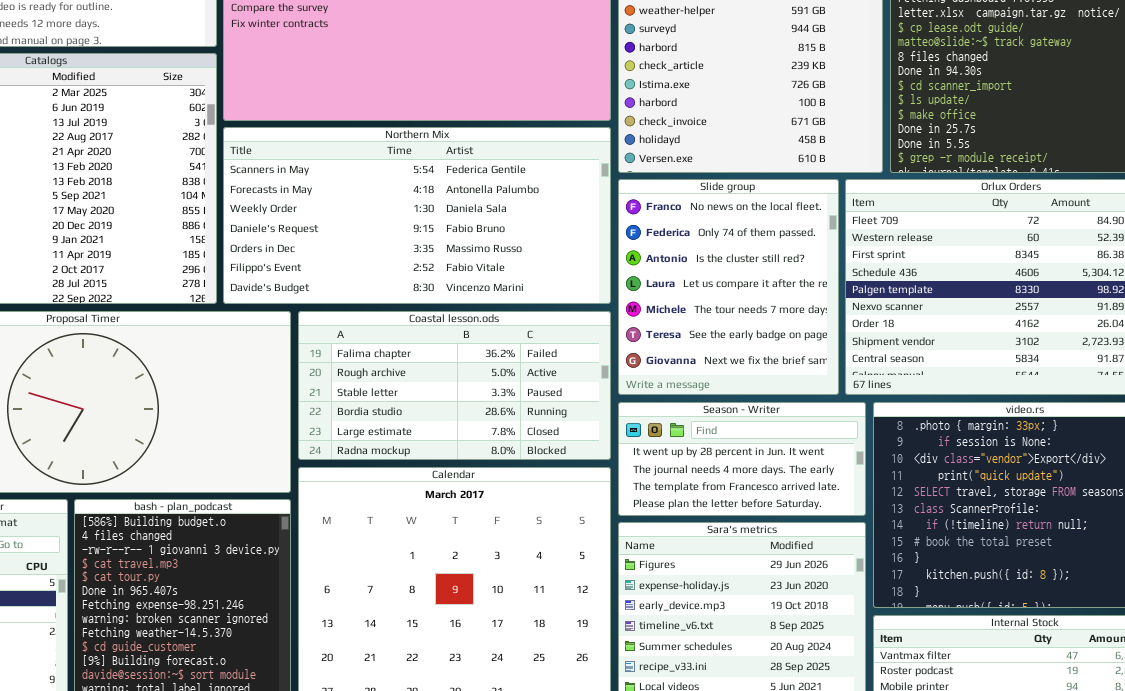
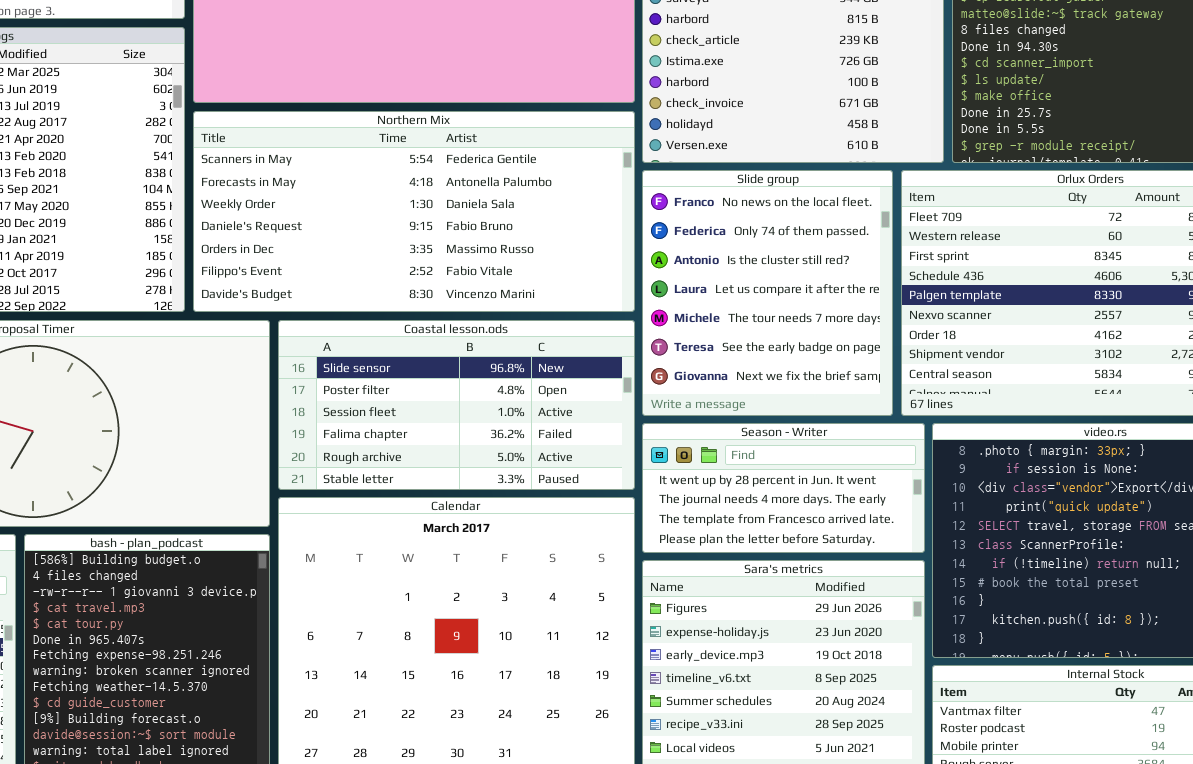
Coastal lesson.ods: [298,311,611,460] -> [278,320,635,490], scrolled up 3 rows

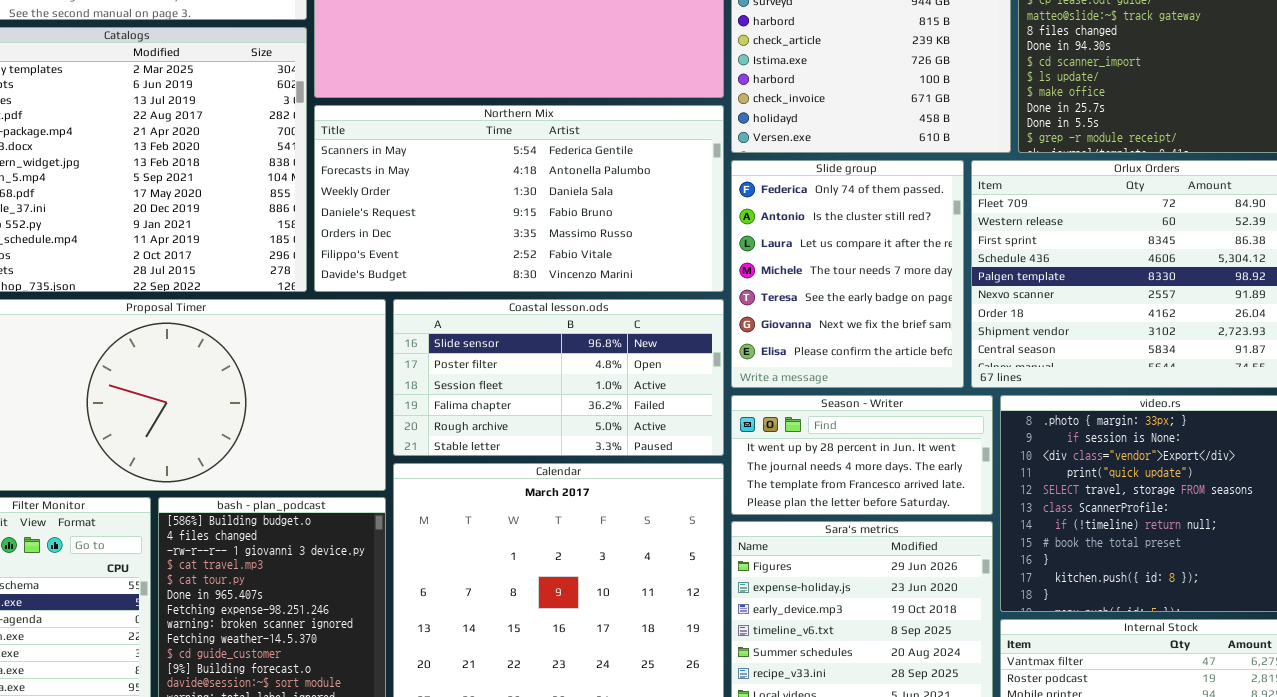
Slide group: [642,170,893,416] -> [731,160,964,388], scrolled down 1 row

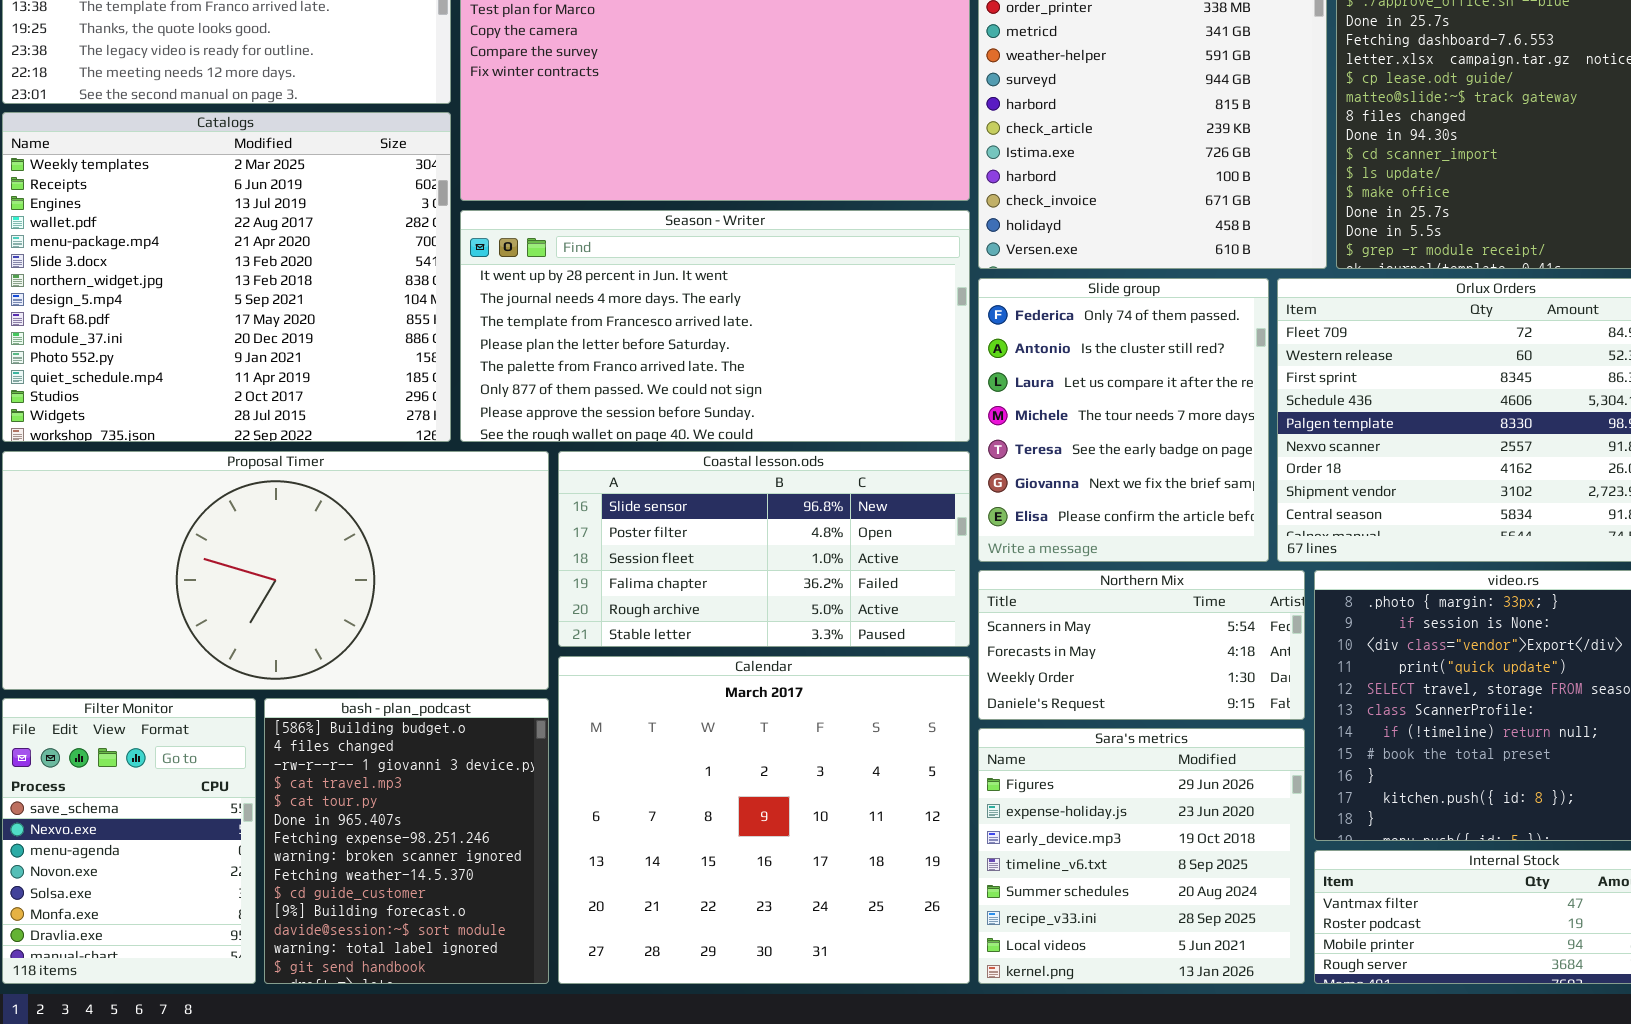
Northern Mix: [314,105,724,292] -> [978,570,1305,720], moved, resized
Season - Writer: [731,395,993,515] -> [460,210,970,442], moved, resized

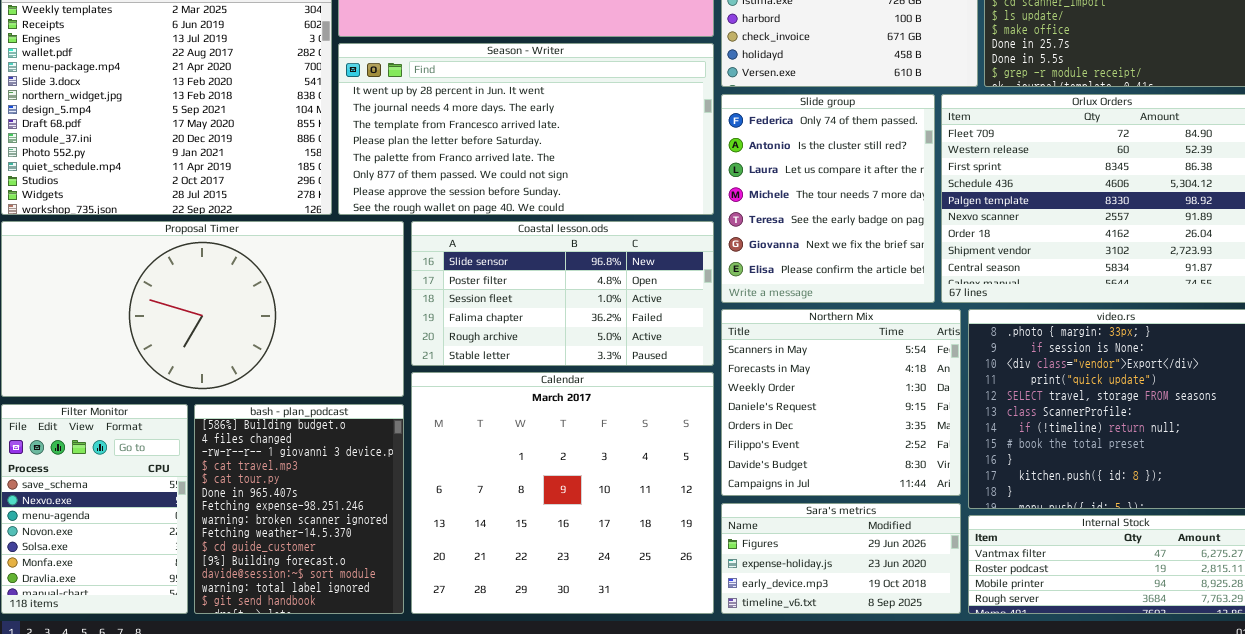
Northern Mix: [978,570,1305,720] -> [721,309,961,496], resized
Sara's metrics: [978,728,1305,984] -> [721,503,961,614], resized

